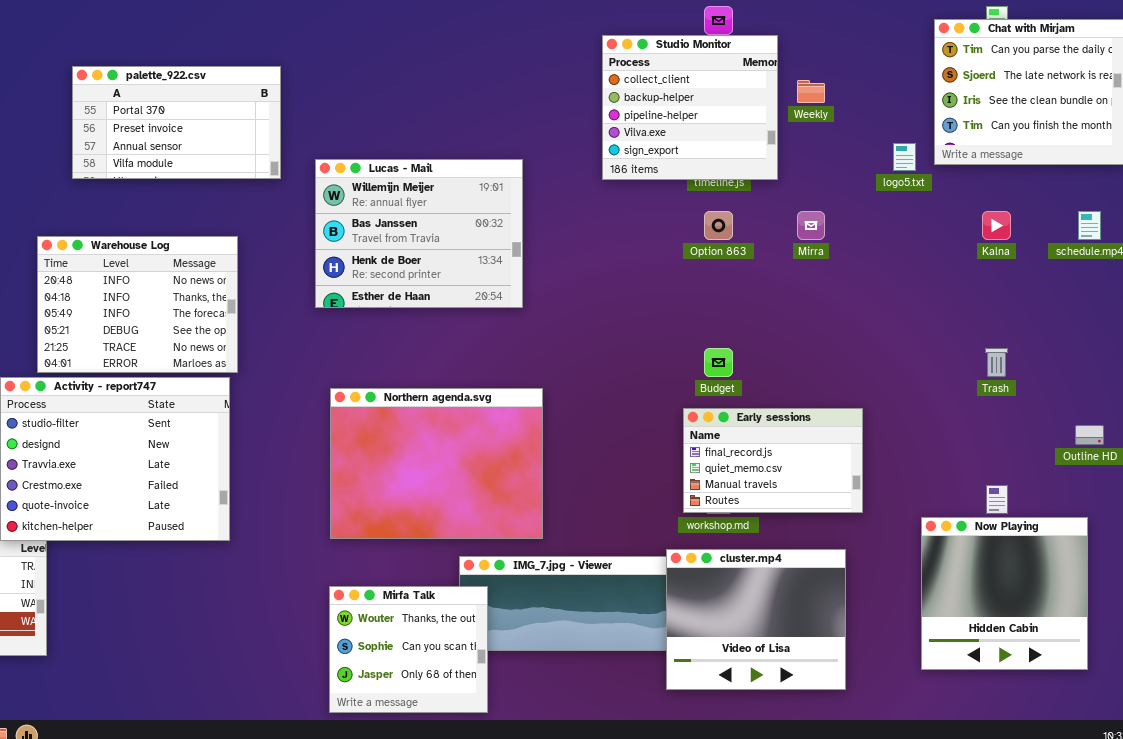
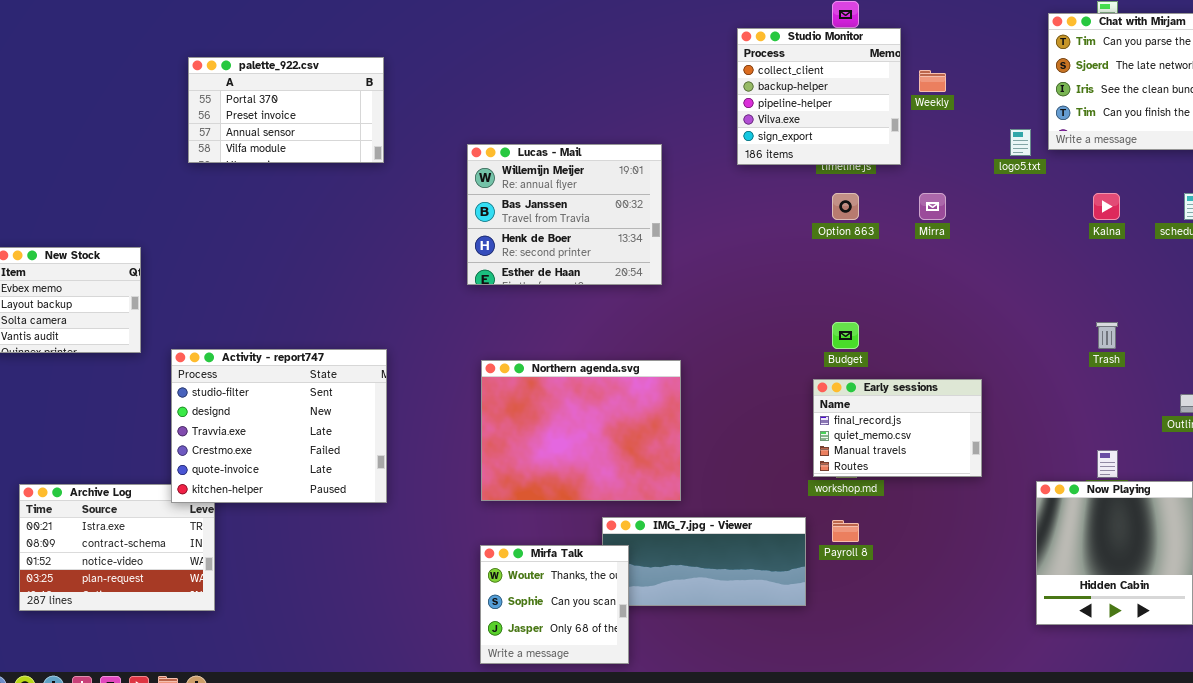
palette_922.csv: [72,66,281,179] -> [188,57,384,163], moved
Warehouse Log: [37,236,238,373] -> none, closed
cluster.mp4: [666,549,846,690] -> none, closed

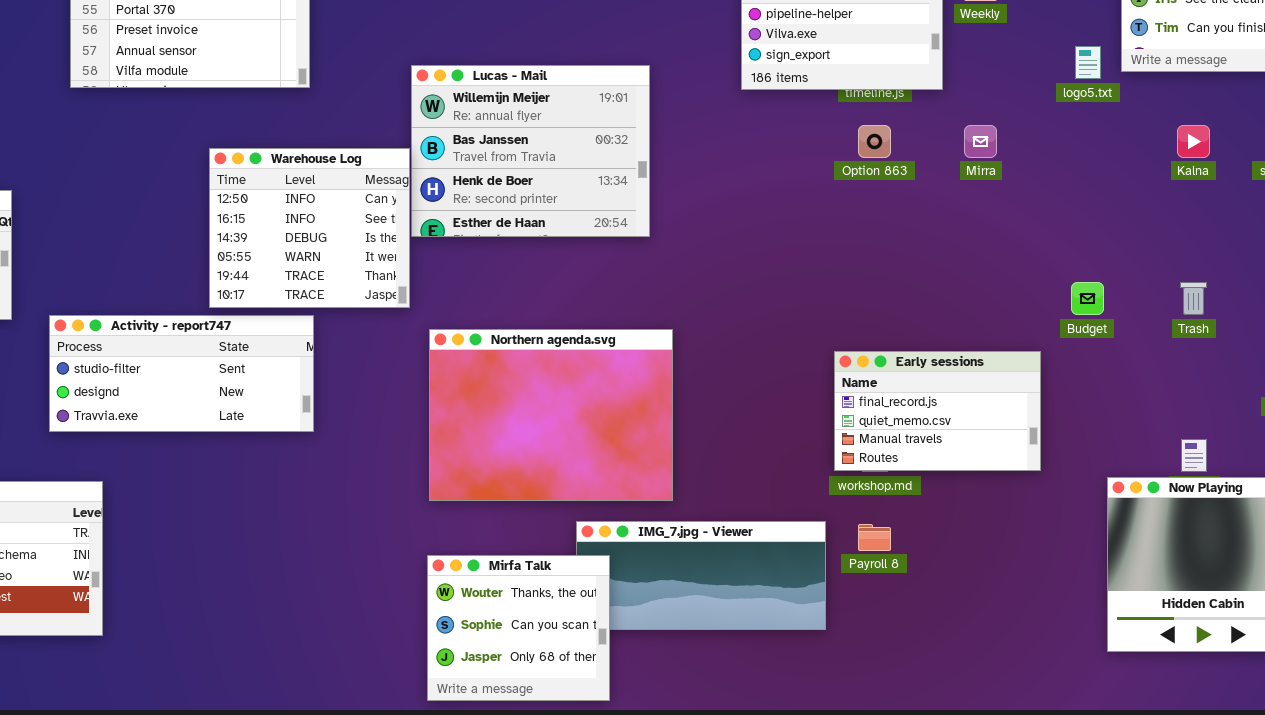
Warehouse Log: none -> [209,148,410,308], opened
Budget: [832,322,859,349] -> [1071,282,1104,315], moved
Activity - report747: [171,349,387,503] -> [49,315,314,432], resized

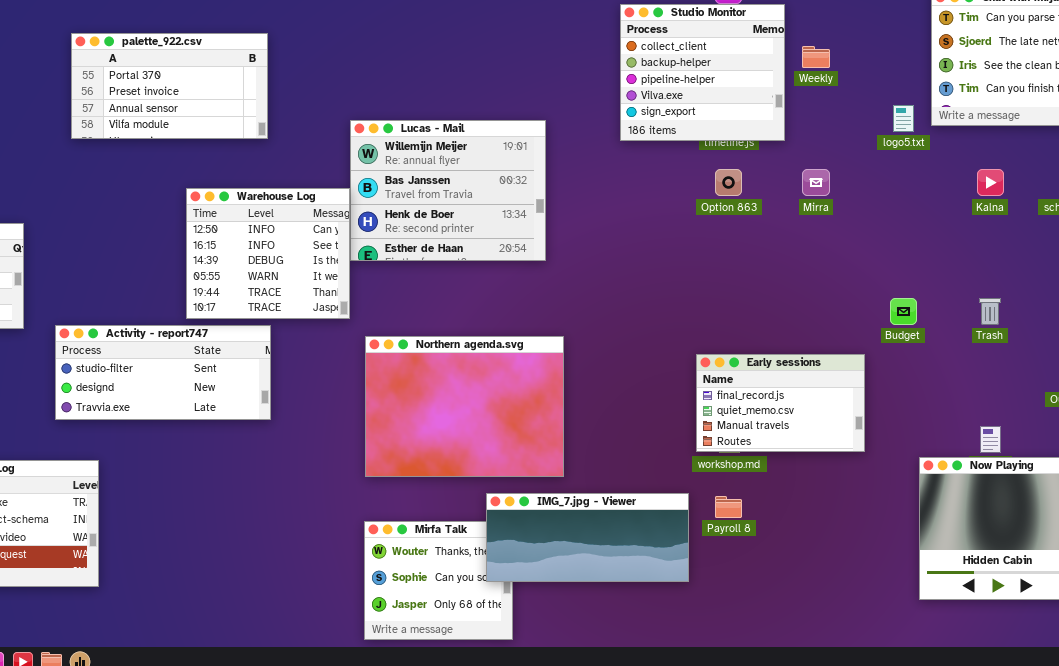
IMG_7.jpg - Viewer: [576,521,826,630] -> [486,493,689,582], raised

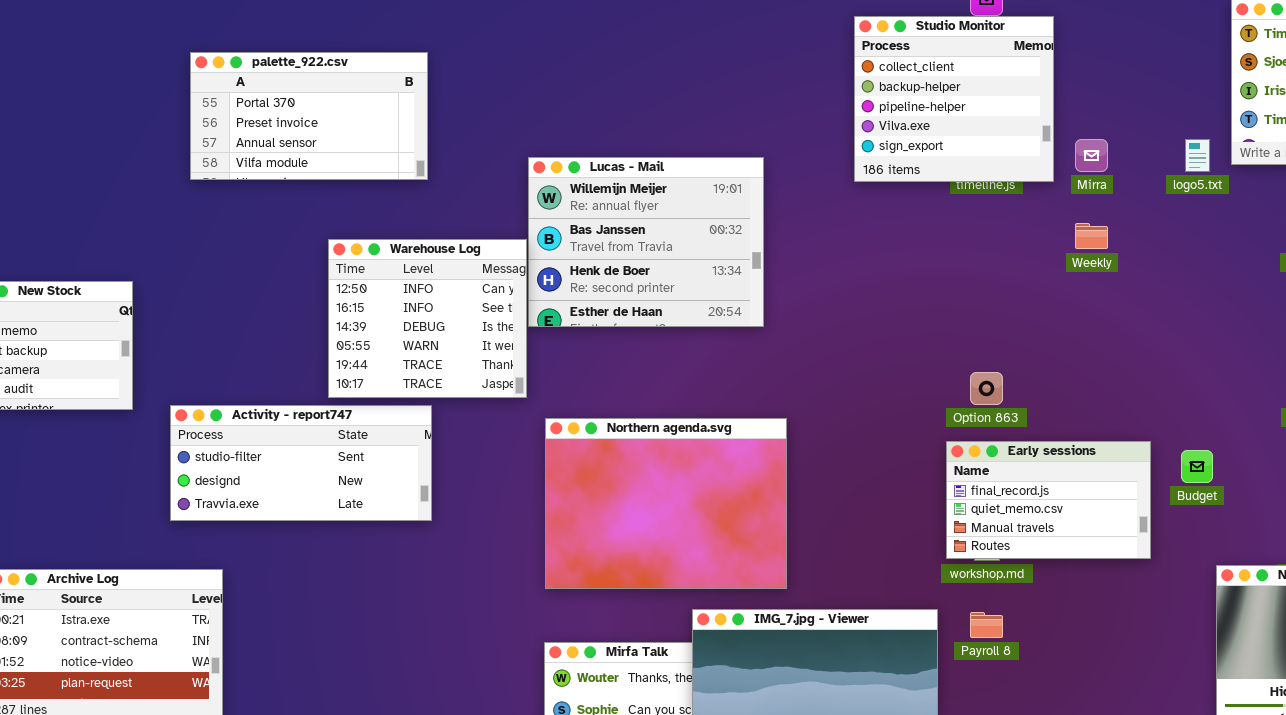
Weekly: [802,46,830,68] -> [1075,223,1108,249], moved
Option 863: [715,169,742,196] -> [970,372,1003,405], moved
Mirra: [802,169,830,196] -> [1075,139,1108,172], moved
Budget: [890,298,917,325] -> [1181,450,1213,483], moved

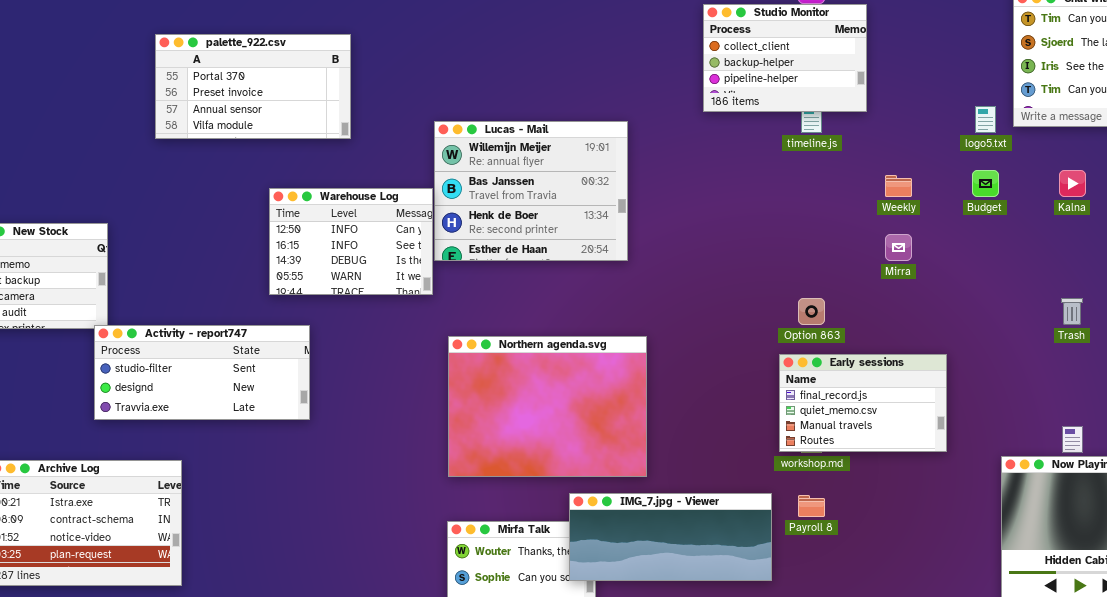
Studio Monitor: [854,16,1054,182] -> [703,4,867,112], resized
Mirra: [1075,139,1108,172] -> [885,234,912,261], moved
Warehouse Log: [328,239,527,398] -> [269,188,433,295], resized
Activity - report747: [170,405,432,521] -> [94,325,310,420], moved
Budget: [1181,450,1213,483] -> [972,170,999,197], moved

